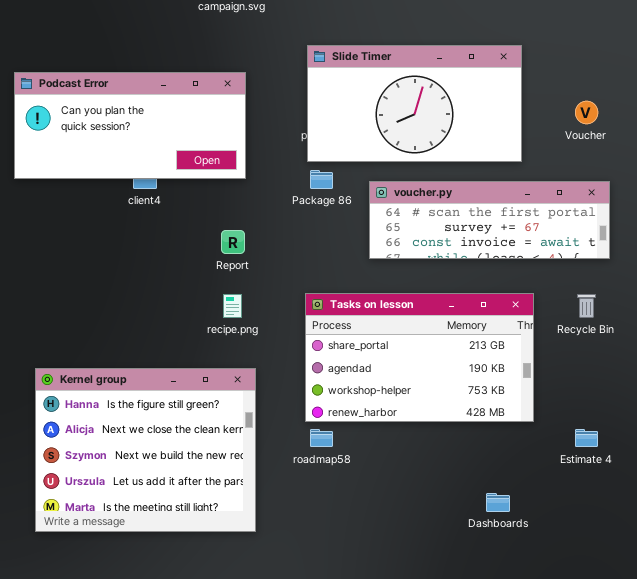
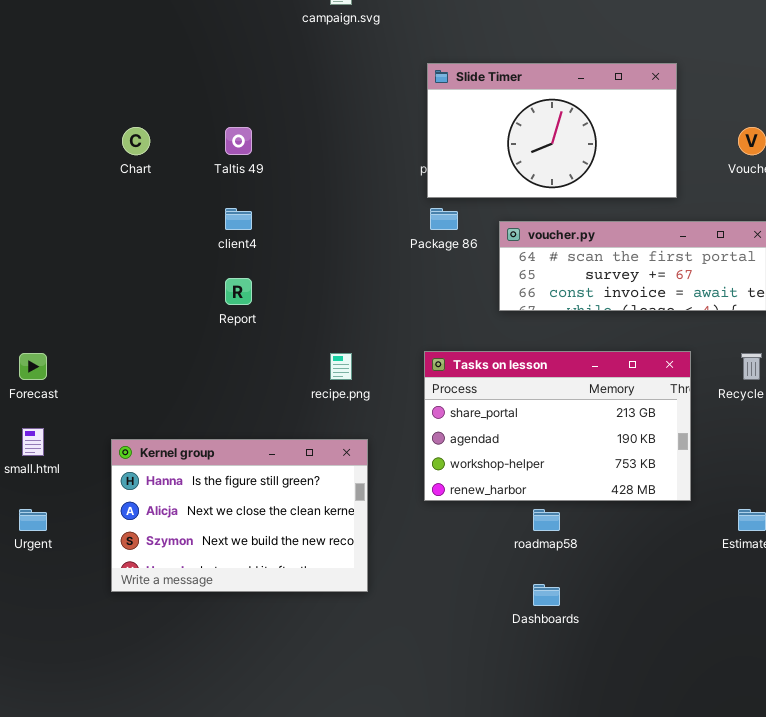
Podcast Error: [14,72,246,179] -> none, closed
Report: [221,230,245,254] -> [225,278,252,305], moved
Kernel group: [35,368,256,532] -> [111,439,368,592], resized
roadmap58: [310,429,333,447] -> [533,509,560,531], moved
Dashboards: [486,493,510,512] -> [533,584,560,606], moved

